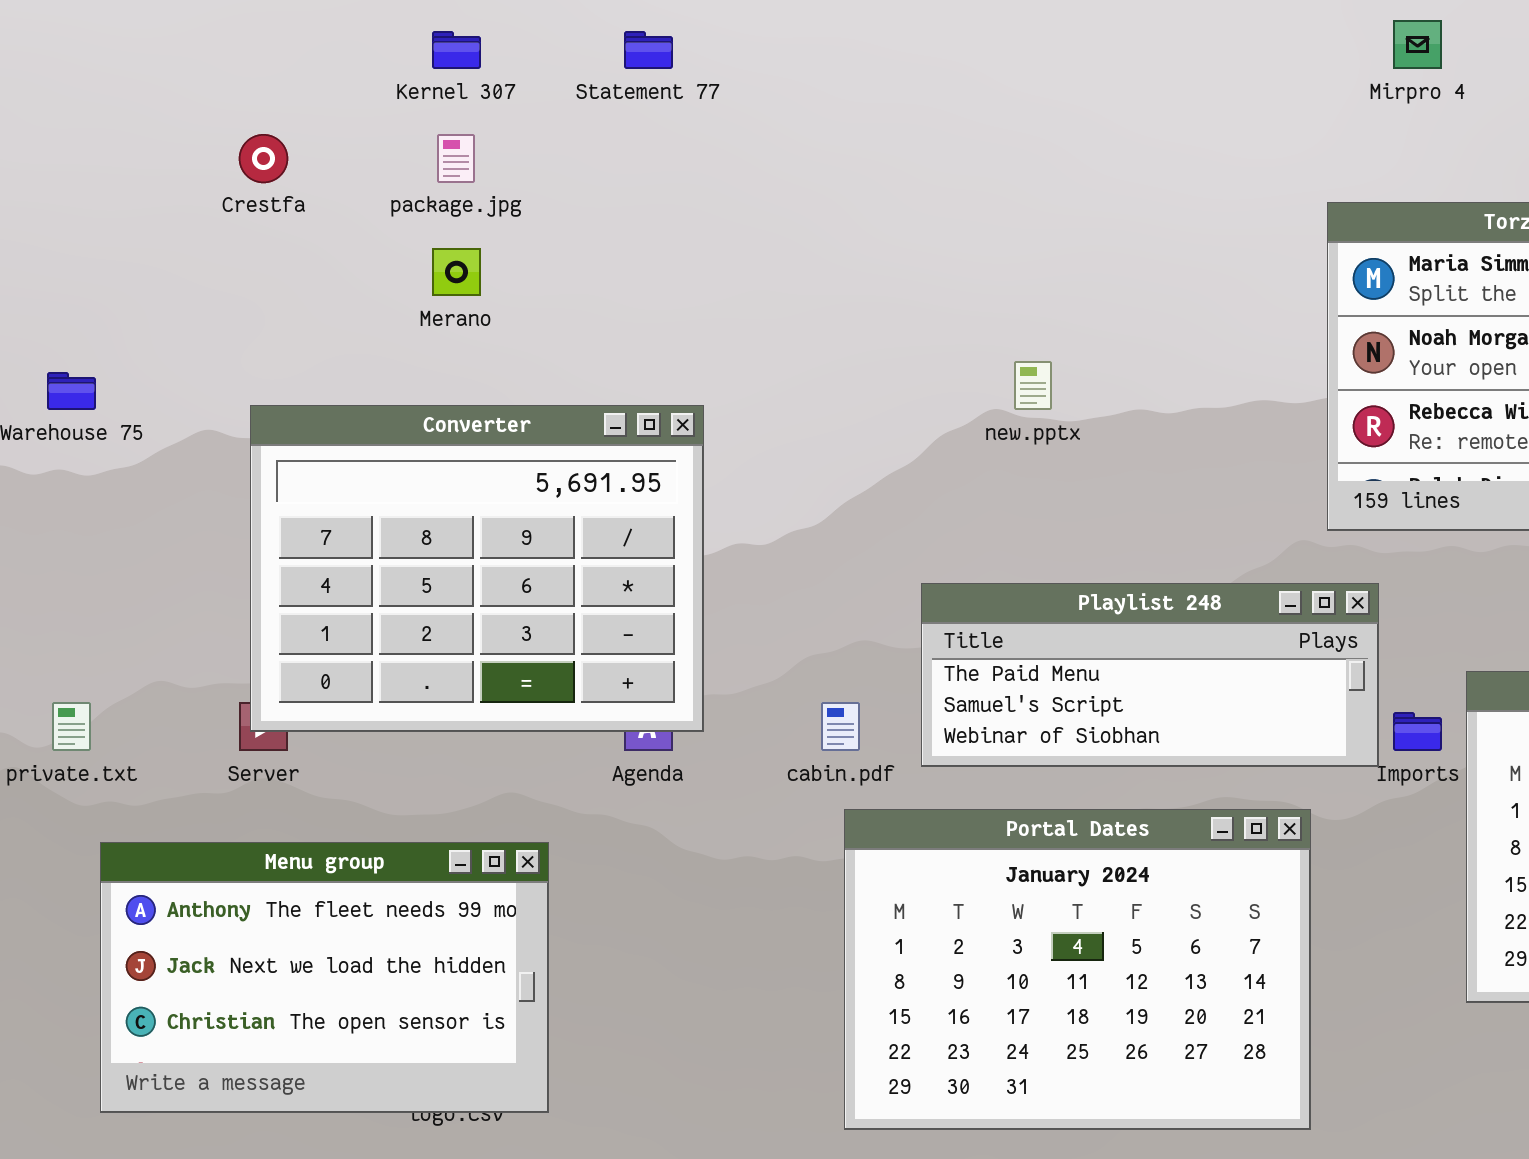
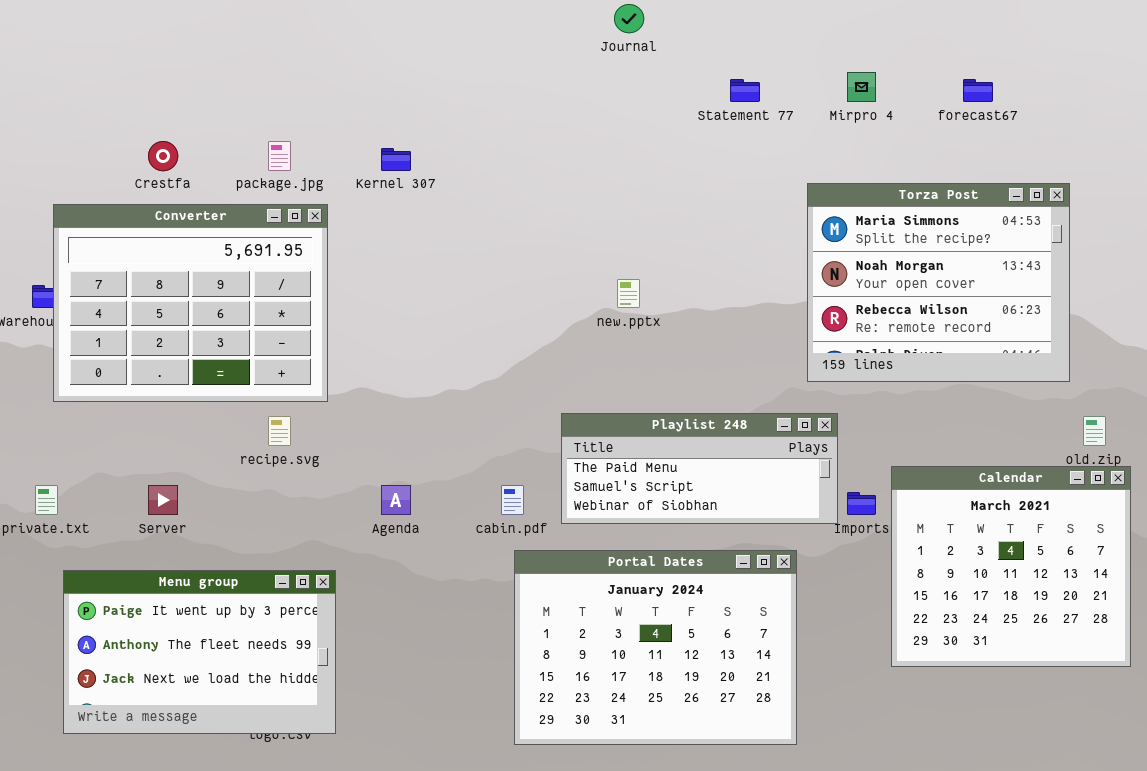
Kernel 307: [432,31,481,69] -> [381,148,411,171], moved
Statement 77: [624,31,673,69] -> [730,79,760,102], moved
Converter: [250,405,704,732] -> [53,204,328,402], moved
Menu group: [100,842,549,1113] -> [63,570,336,734], scrolled up 1 row

